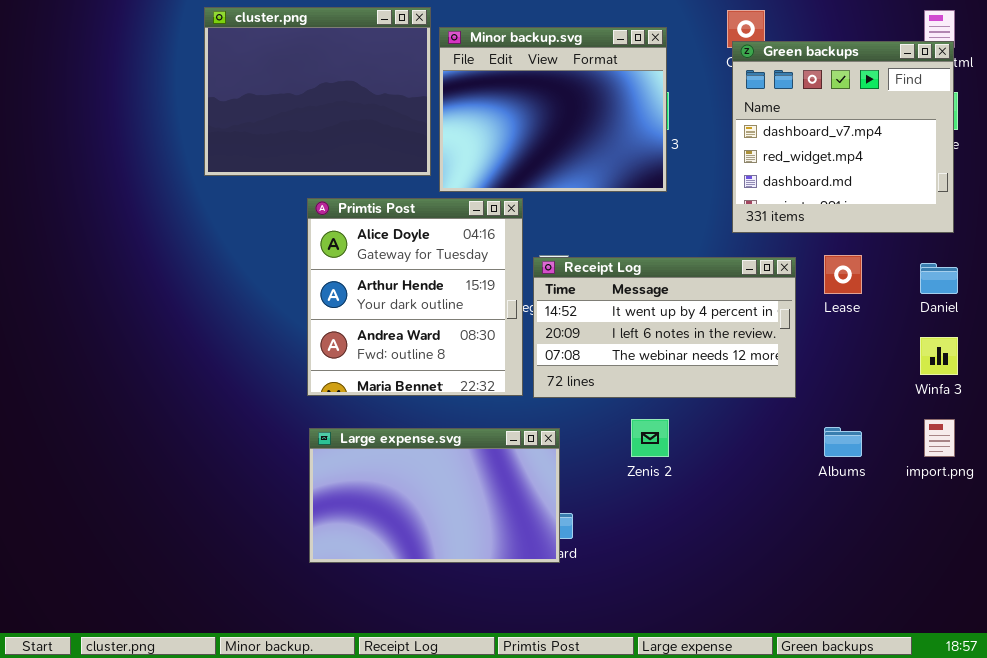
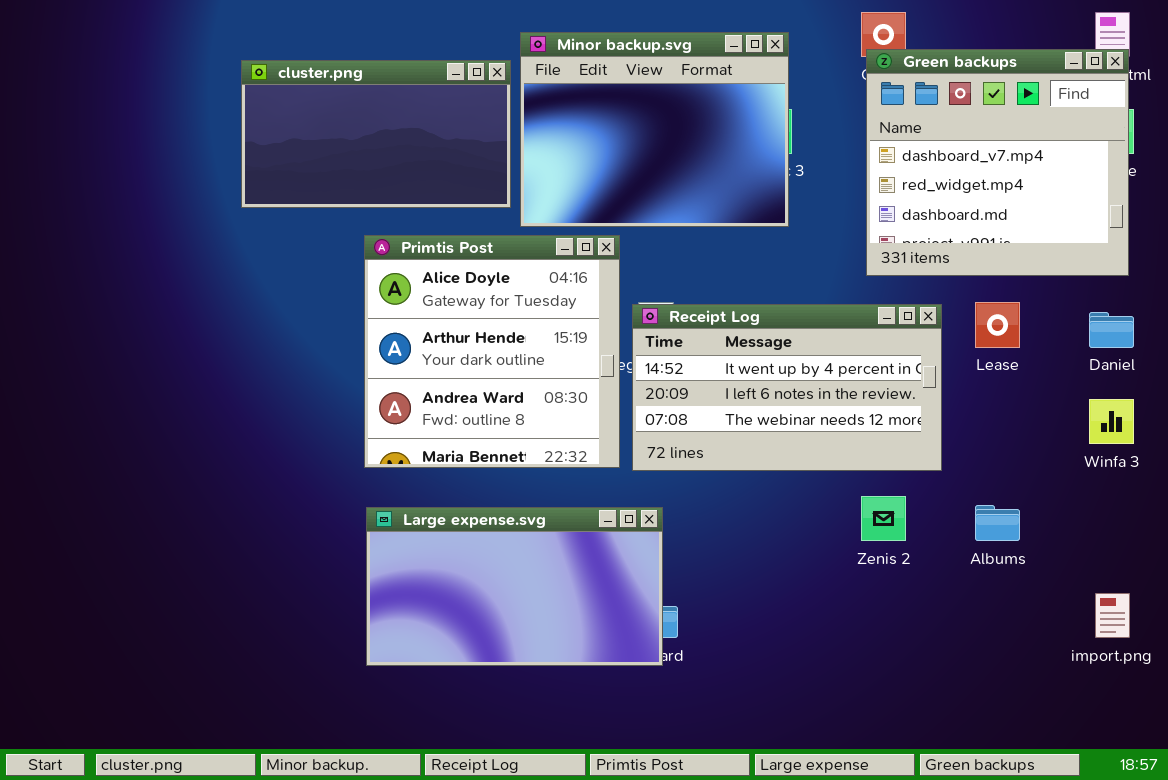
cluster.png: [204,7,431,176] -> [241,60,511,208], resized
Zenis 2: [631,419,669,457] -> [861,496,906,541], moved
import.png: [924,419,955,457] -> [1095,593,1130,638], moved

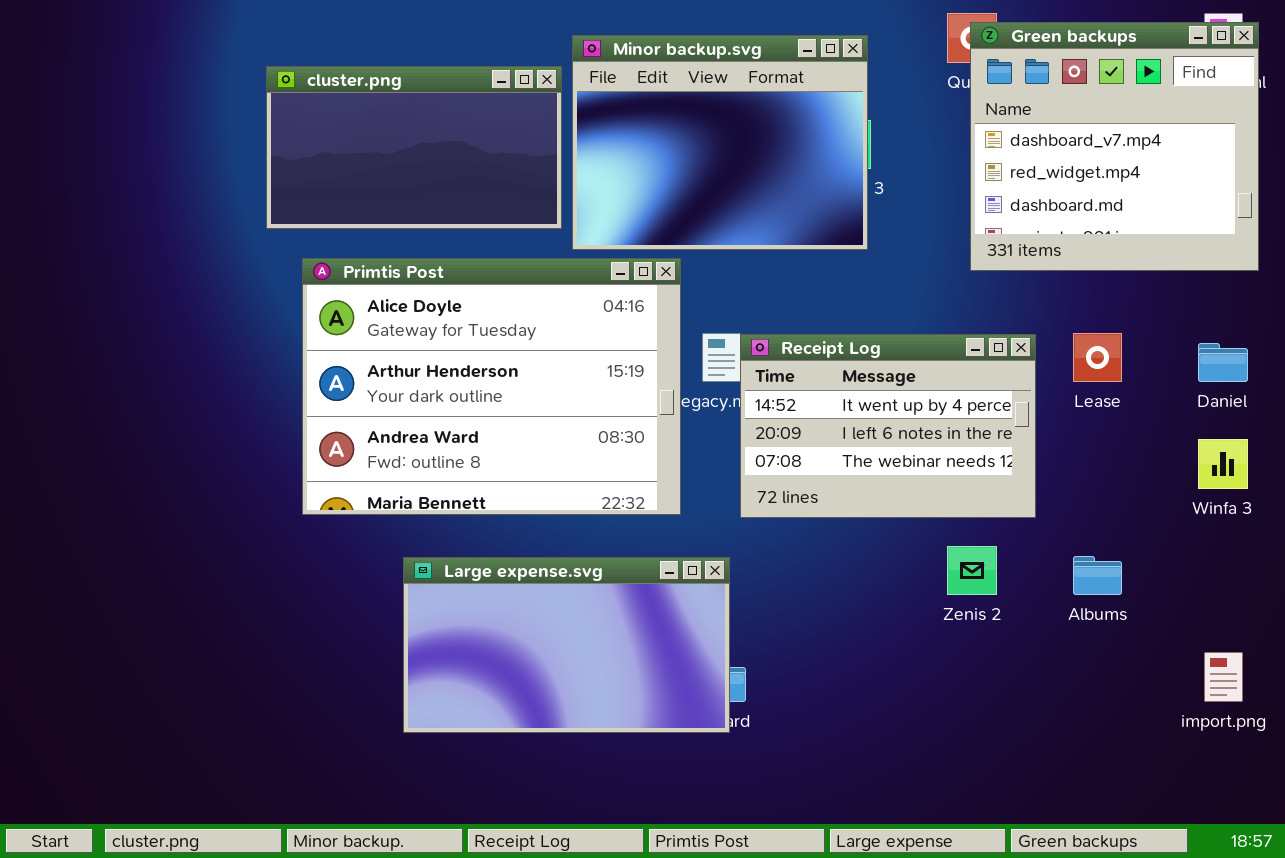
Green backups: [866,49,1129,276] -> [970,22,1259,271], moved
Primtis Post: [364,235,620,468] -> [302,258,681,515], resized
Receipt Log: [632,304,942,471] -> [740,334,1036,518], resized

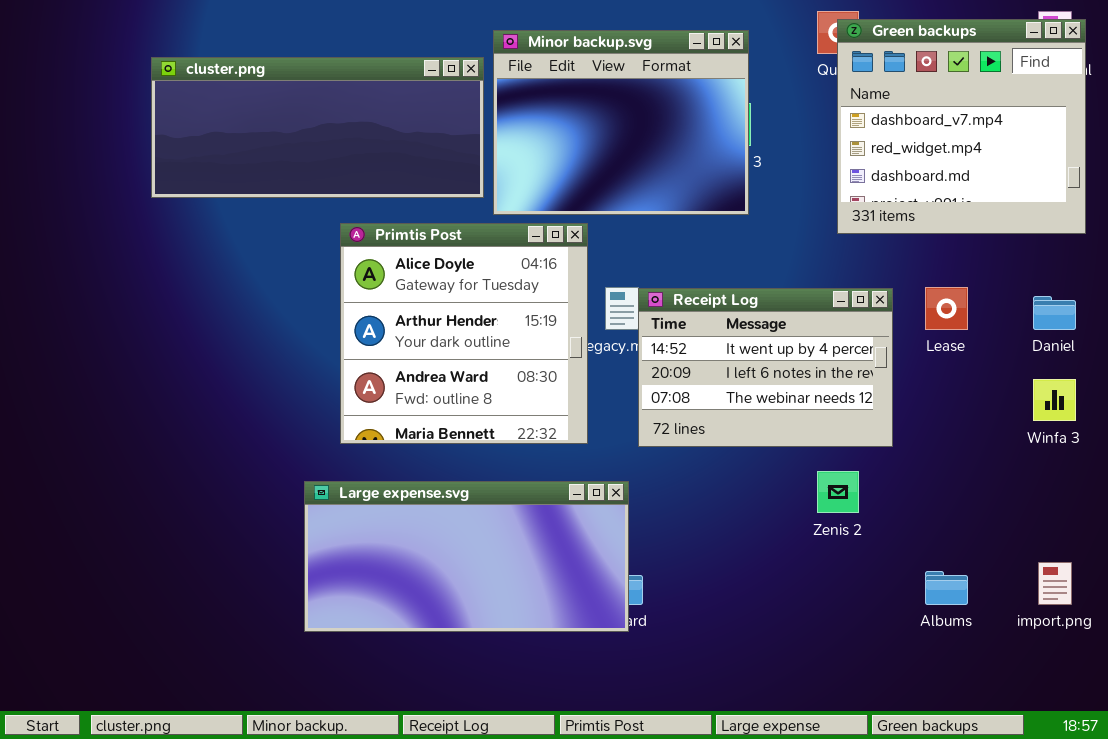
cluster.png: [266,66,562,229] -> [151,57,484,198], resized
Primtis Post: [302,258,681,515] -> [340,223,588,444], resized
Albums: [1073,556,1122,595] -> [925,571,968,605], moved
Large expense.svg: [403,557,730,733] -> [304,481,629,632], resized

